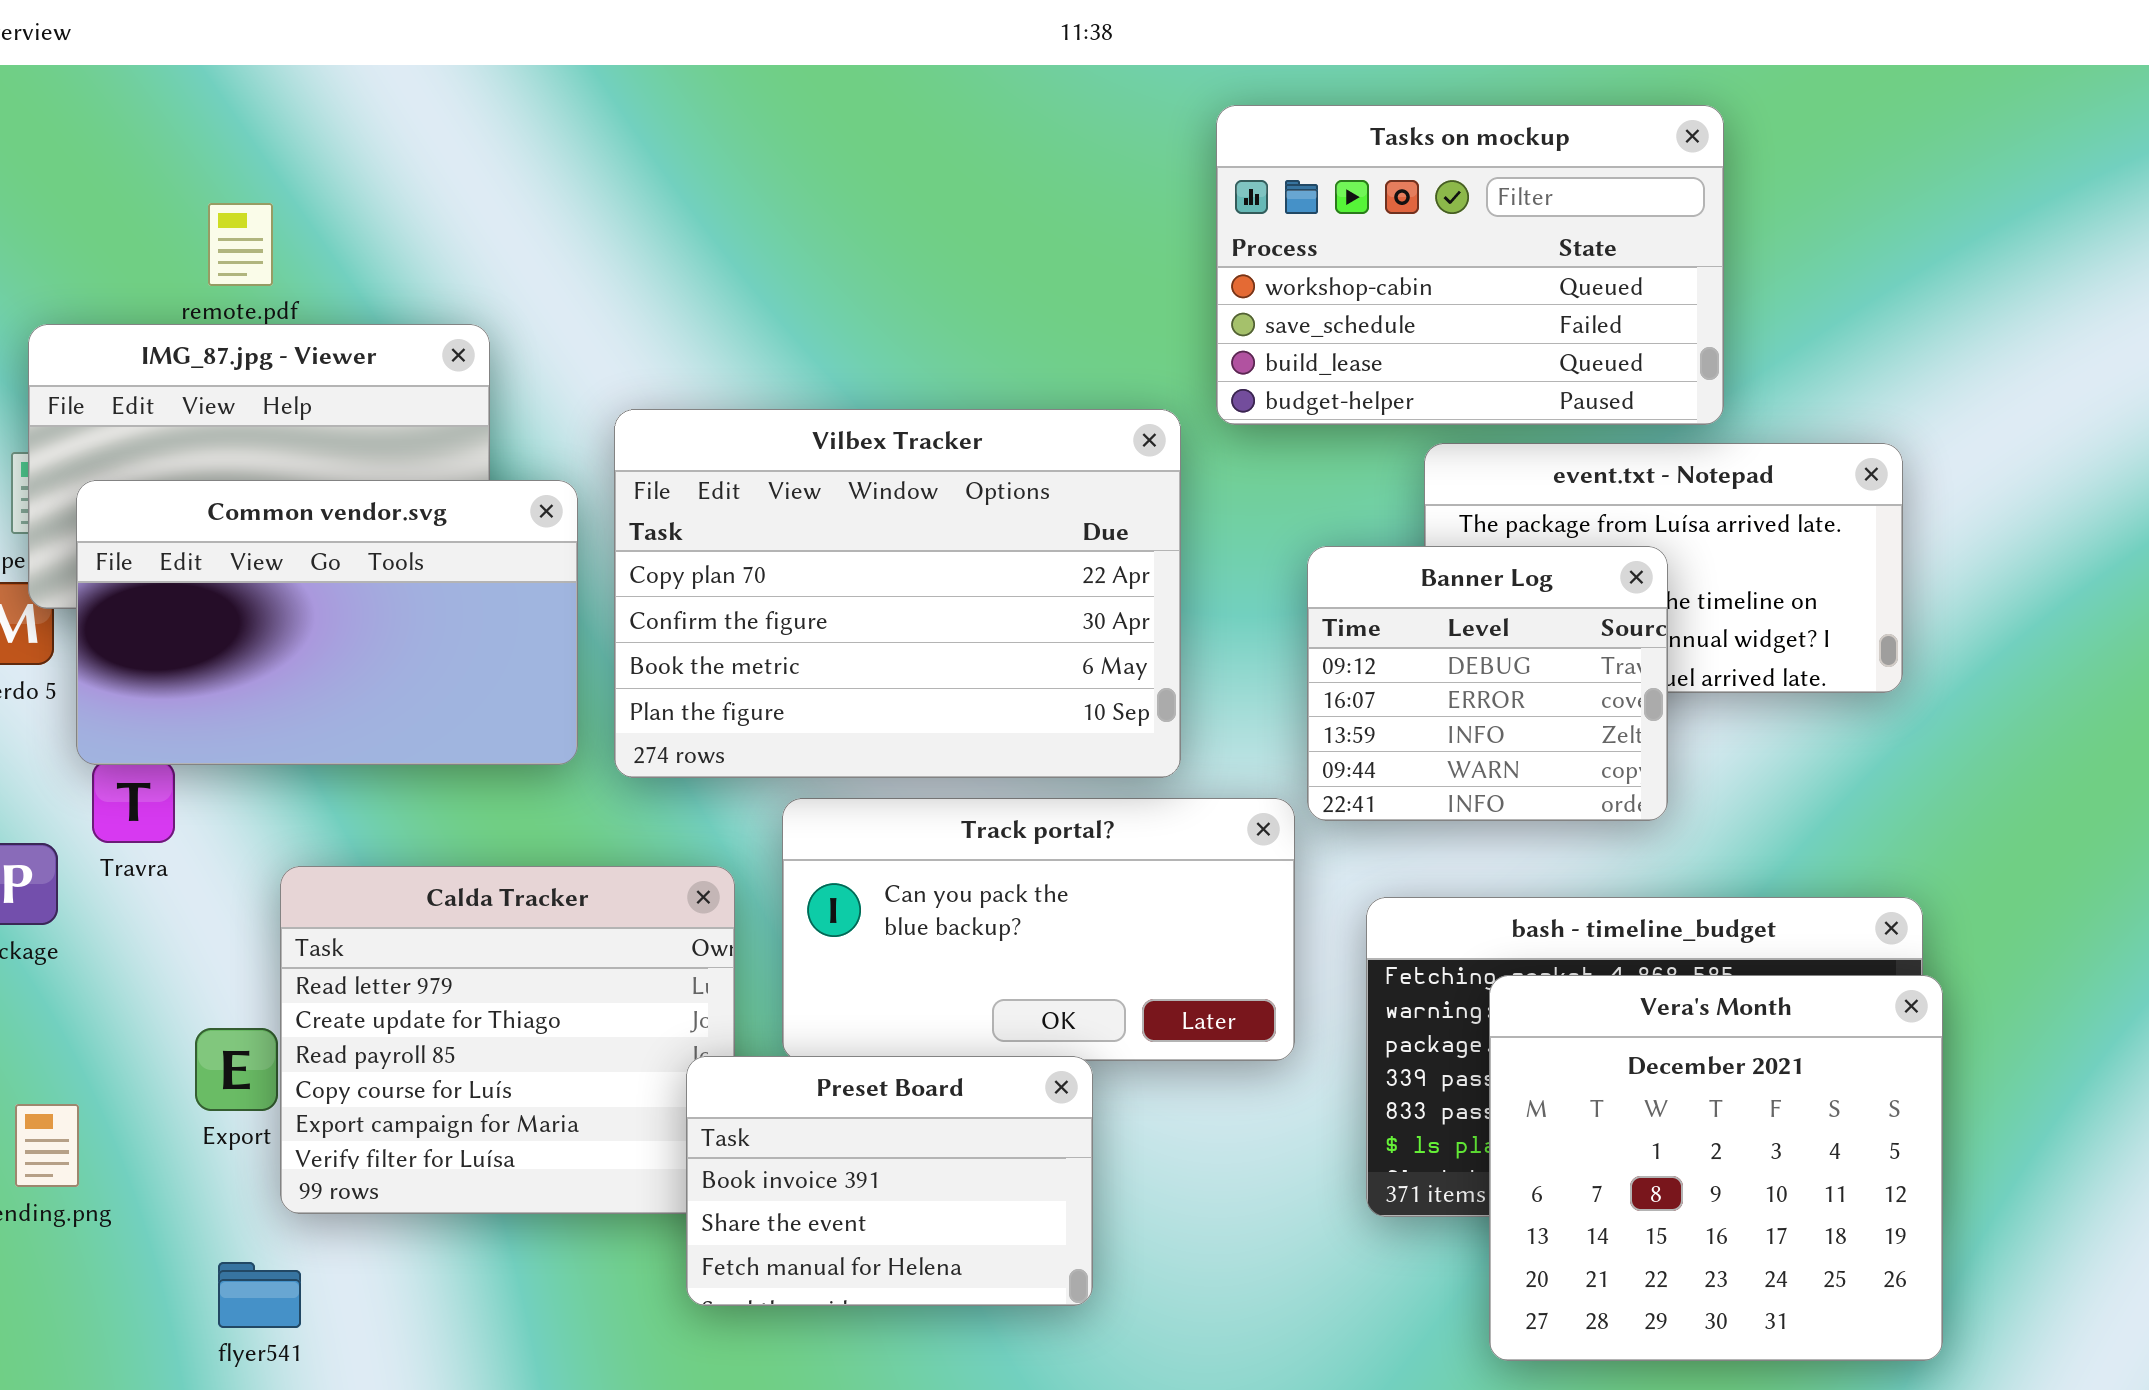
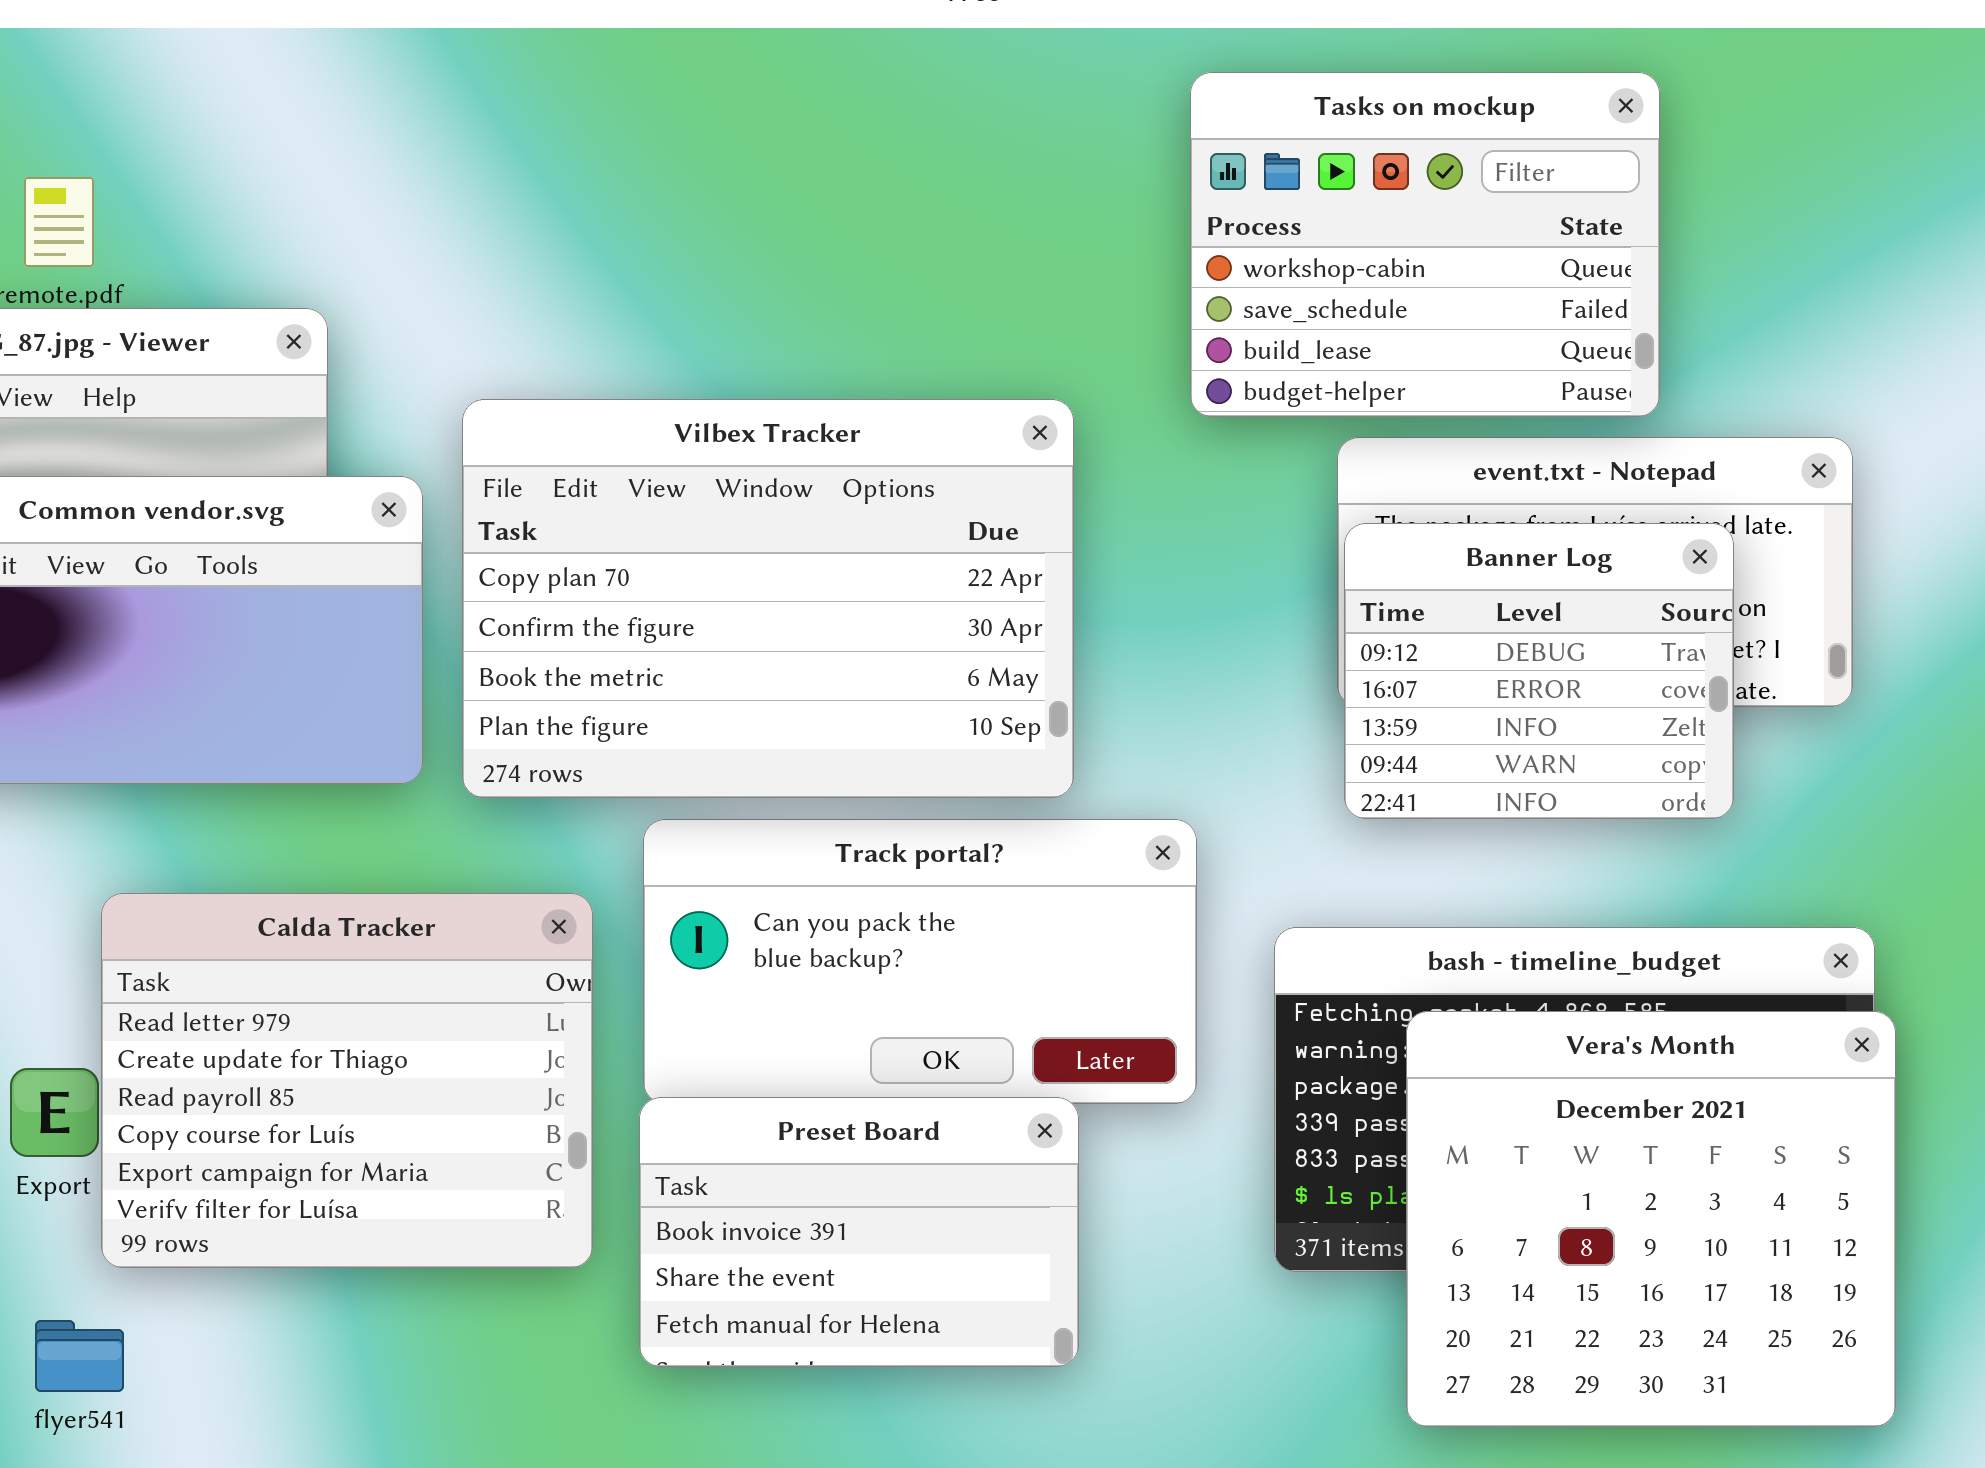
Tasks on mockup: [1216,105,1724,425] -> [1190,72,1660,417], resized
Banner Log: [1307,546,1668,821] -> [1344,523,1734,819], moved
Preset Board: [686,1056,1093,1306] -> [639,1097,1079,1367], moved

